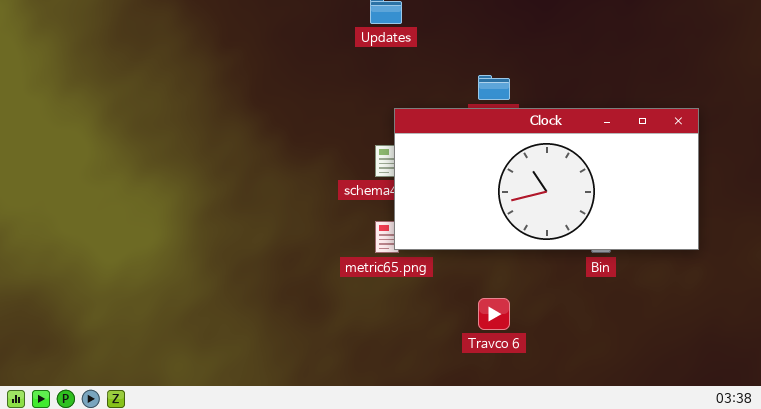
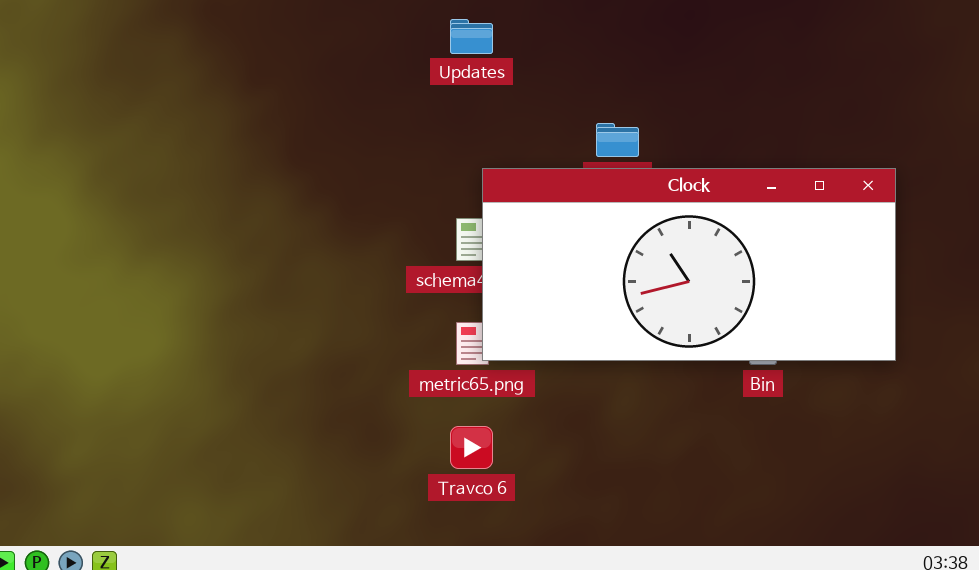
Travco 6: [478,298,510,330] -> [450,426,493,469], moved

